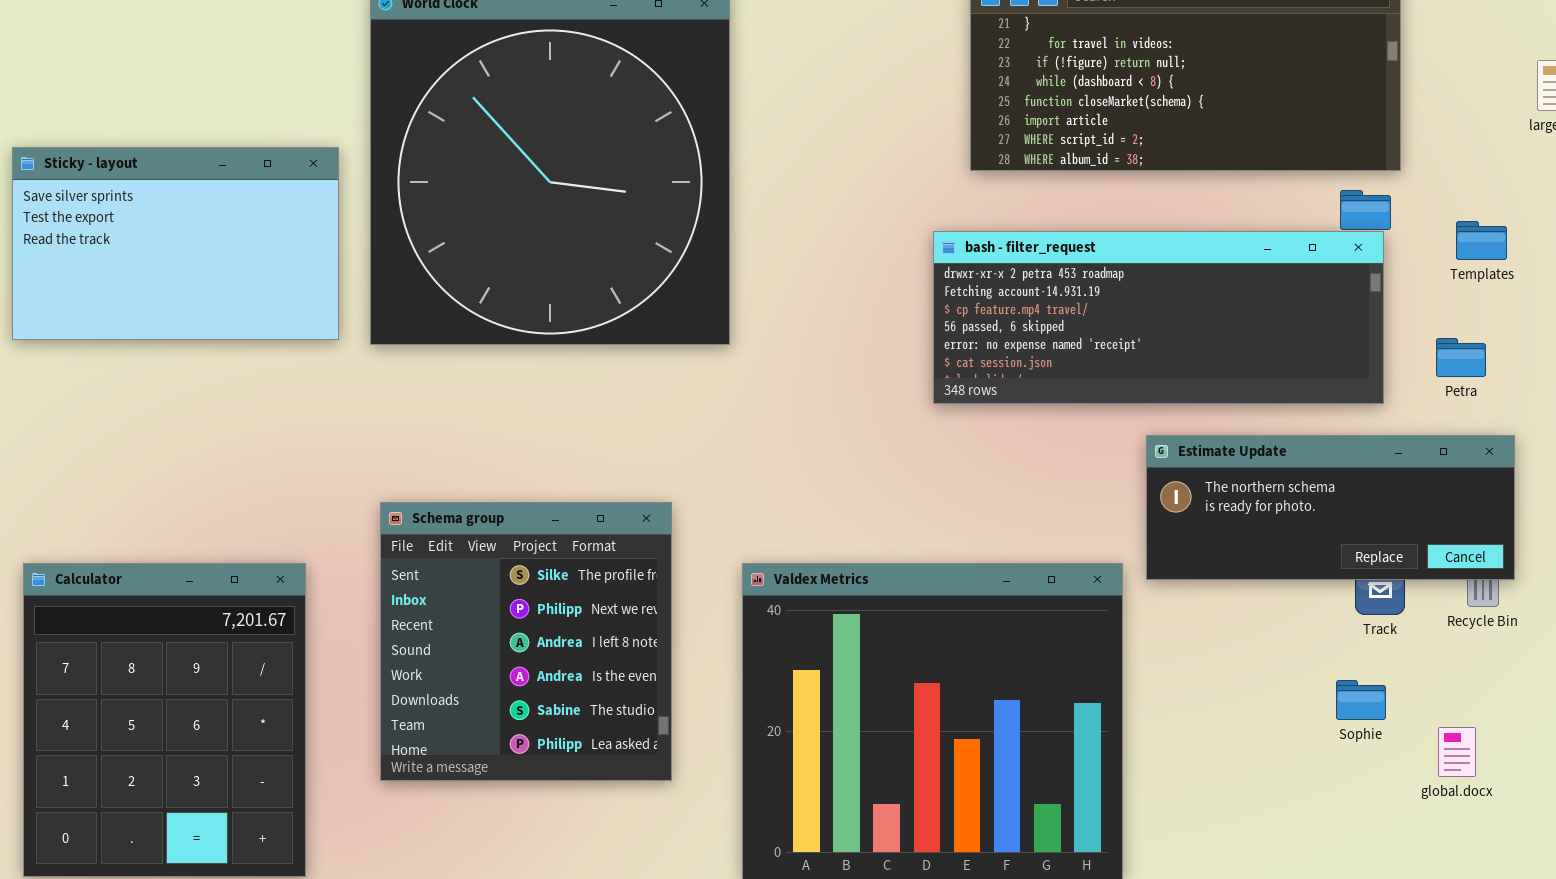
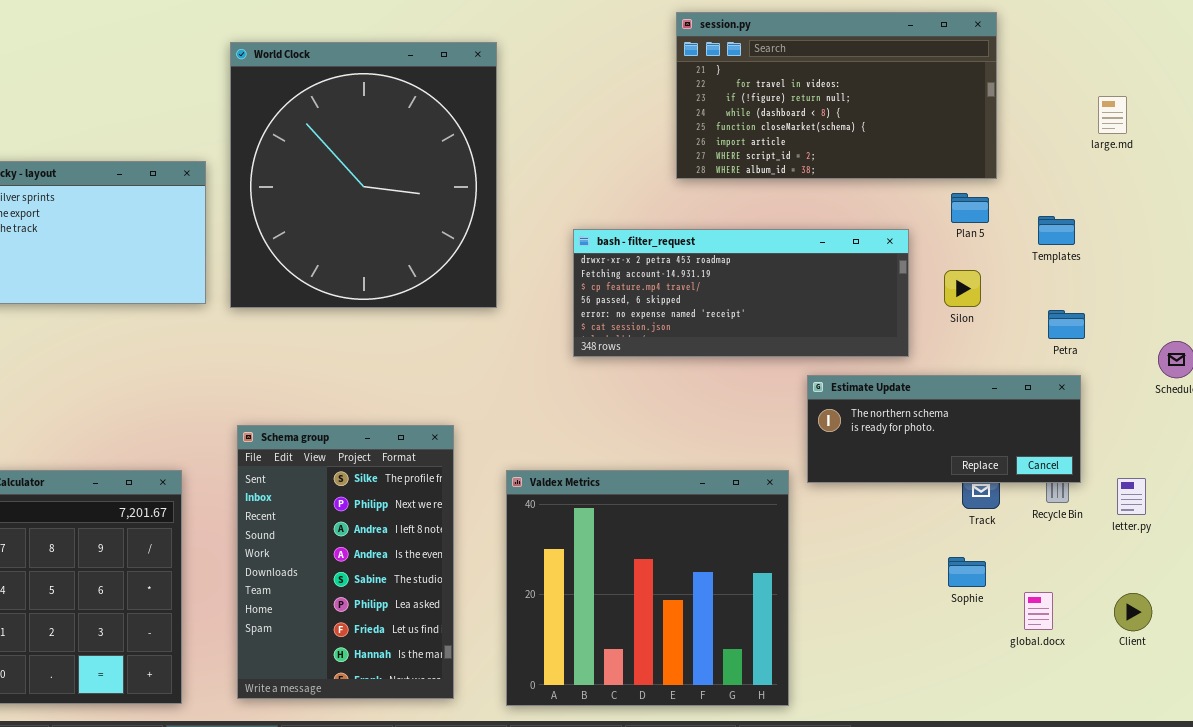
bash - filter_request: [933,231,1384,404] -> [573,229,909,357], moved
Petra: [1436,338,1486,377] -> [1048,310,1085,339], moved
Schema group: [380,502,672,781] -> [237,425,454,699], resized

